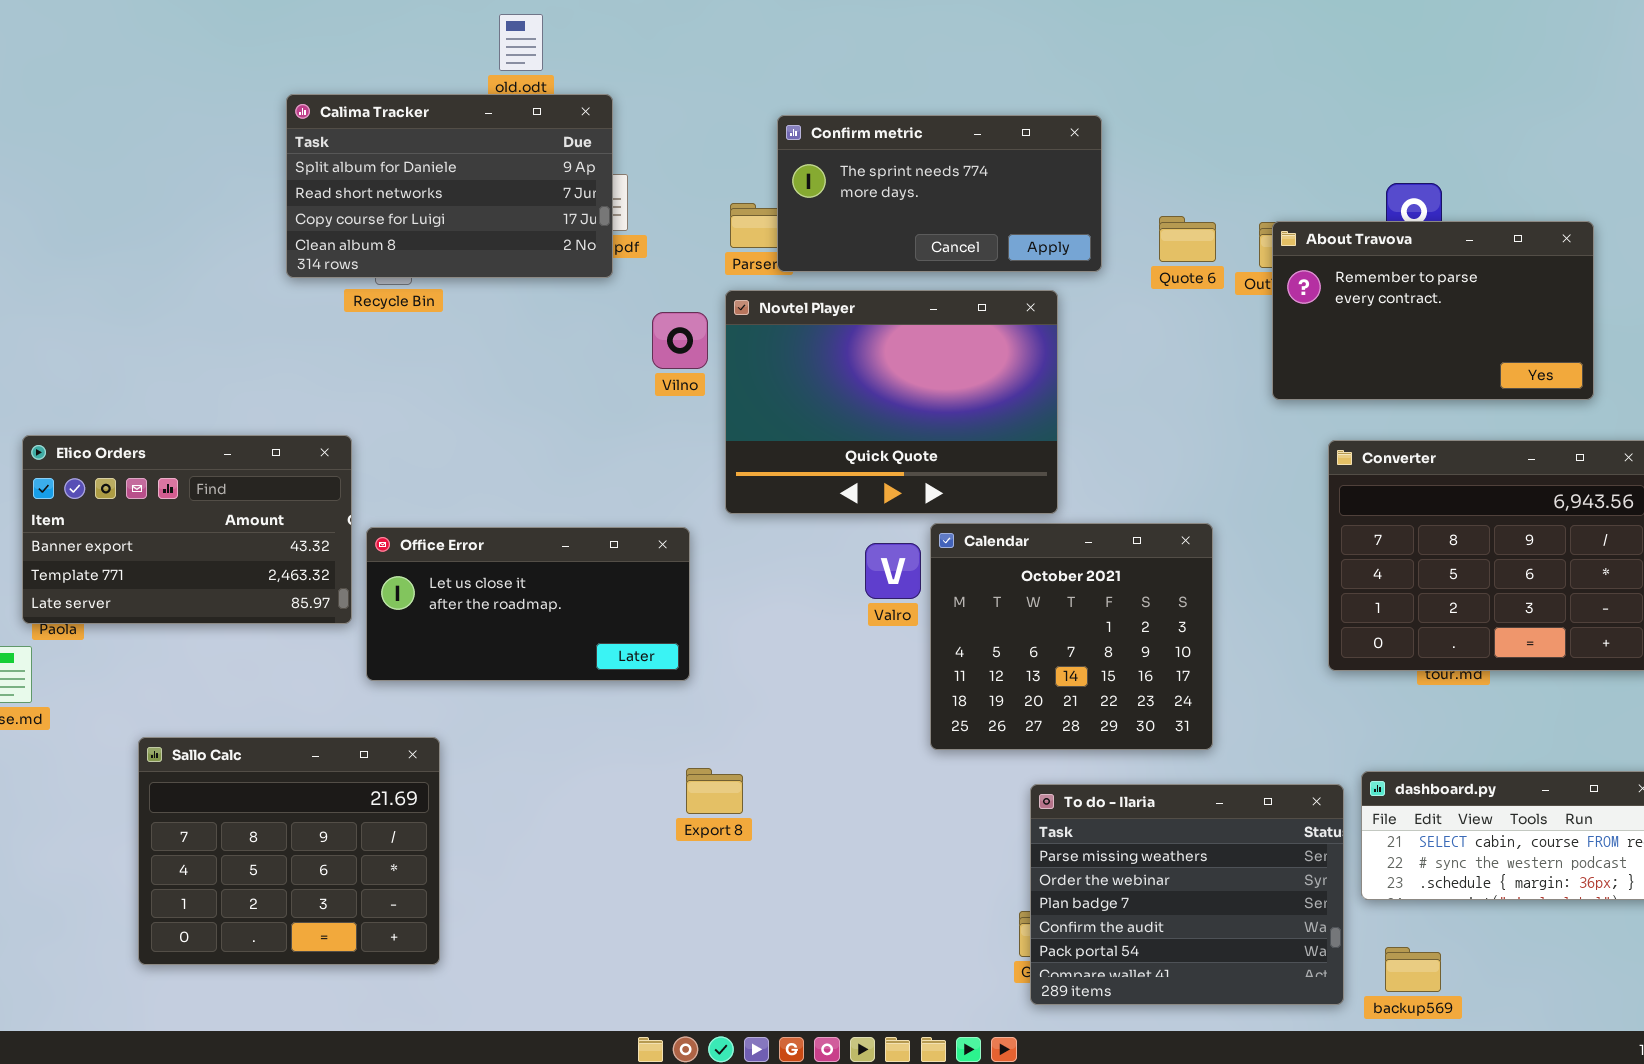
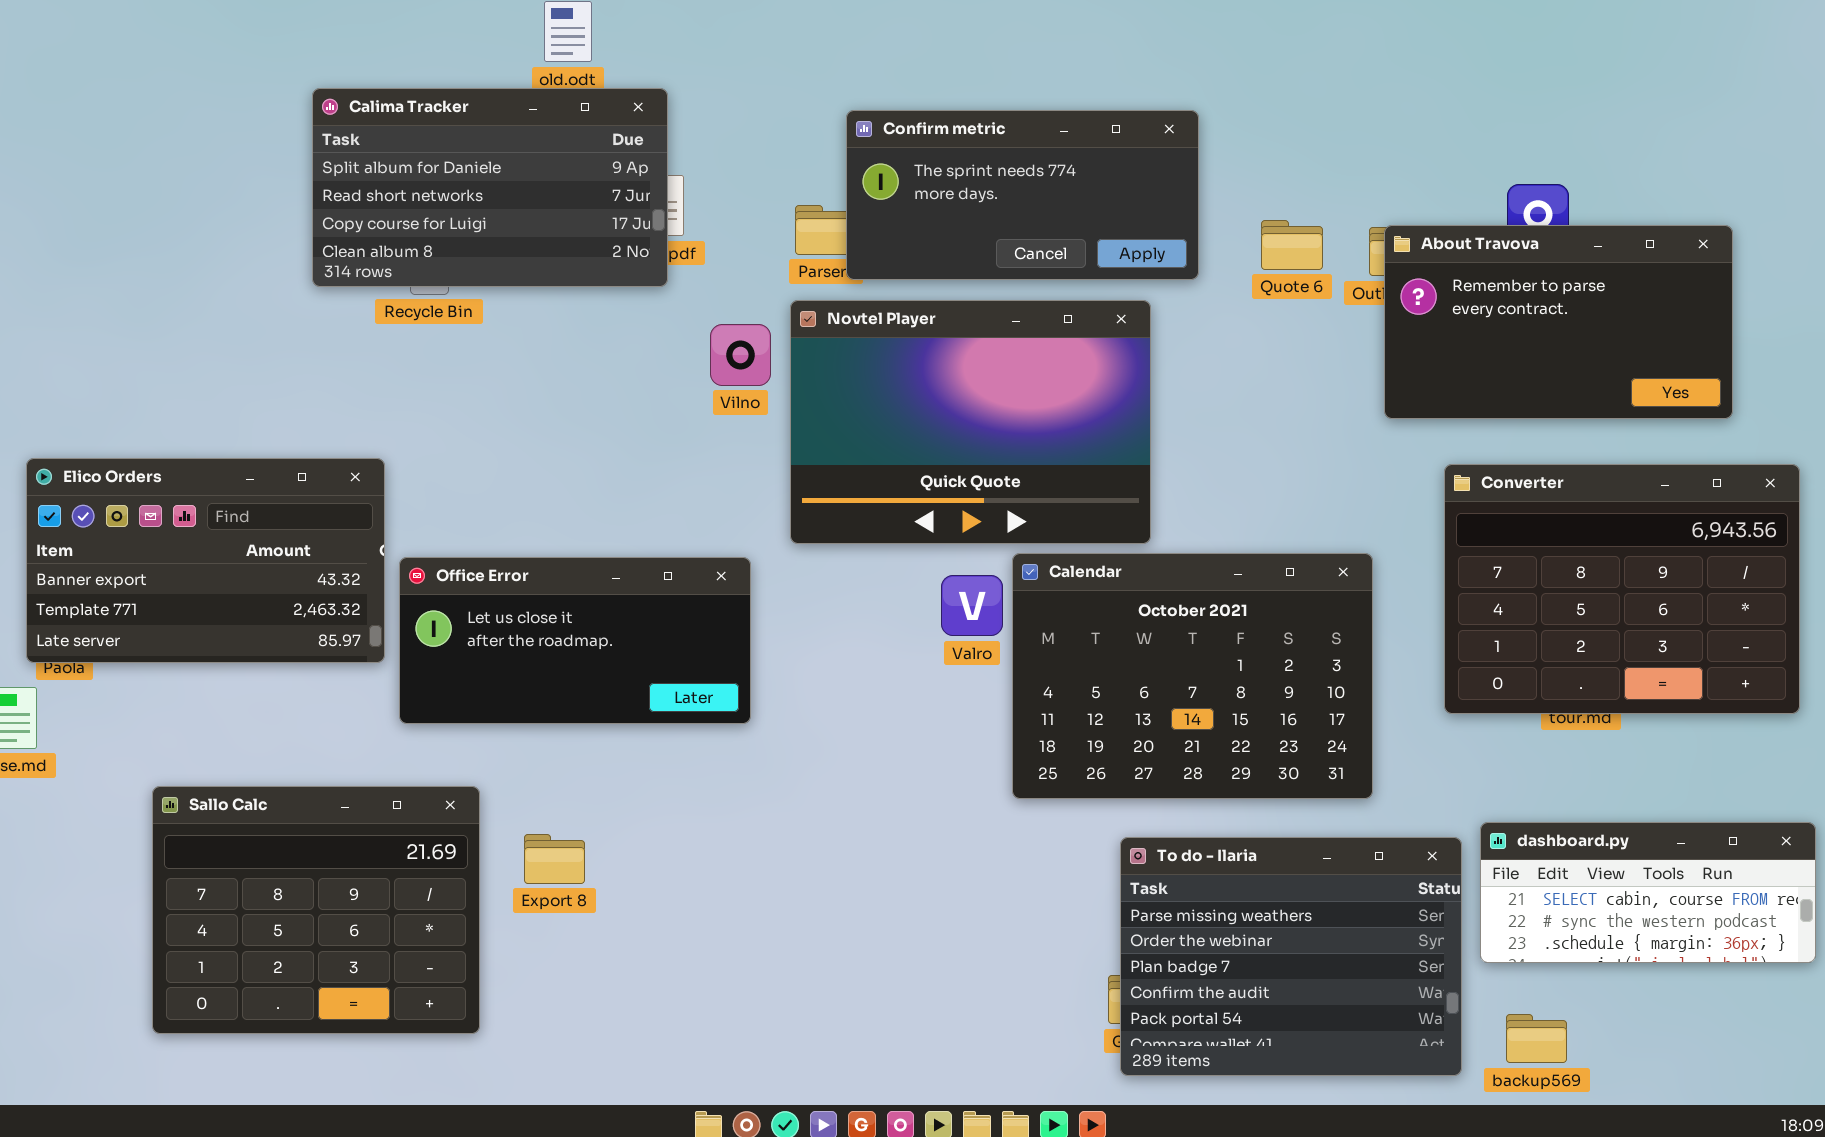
Calendar: [930,523,1213,750] -> [1012,553,1373,799], resized
Export 8: [686,768,743,814] -> [524,834,585,884], moved

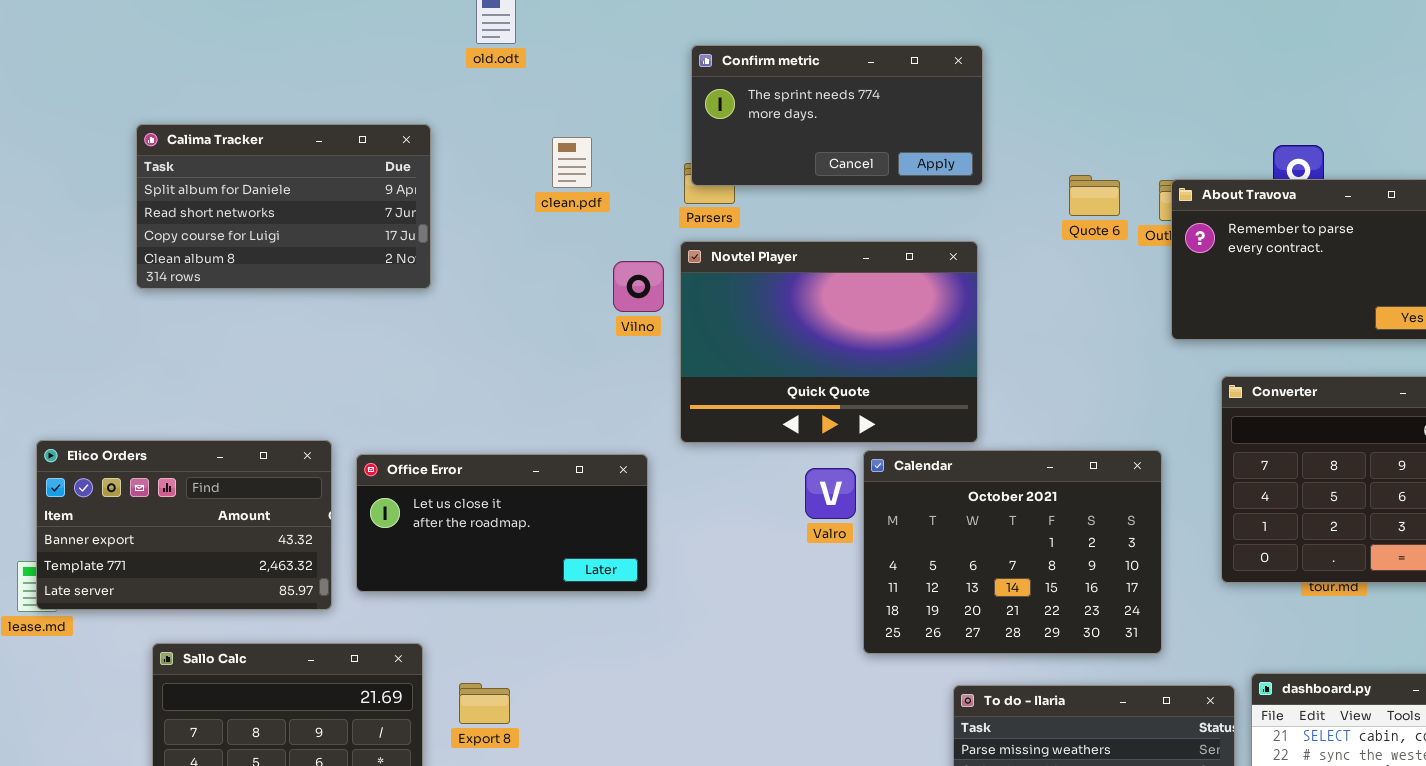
Calima Tracker: [312,88,668,287] -> [136,124,431,289], moved
Confirm metric: [846,110,1199,280] -> [691,45,983,186], moved
Elico Orders: [26,458,385,663] -> [36,440,332,610], moved

